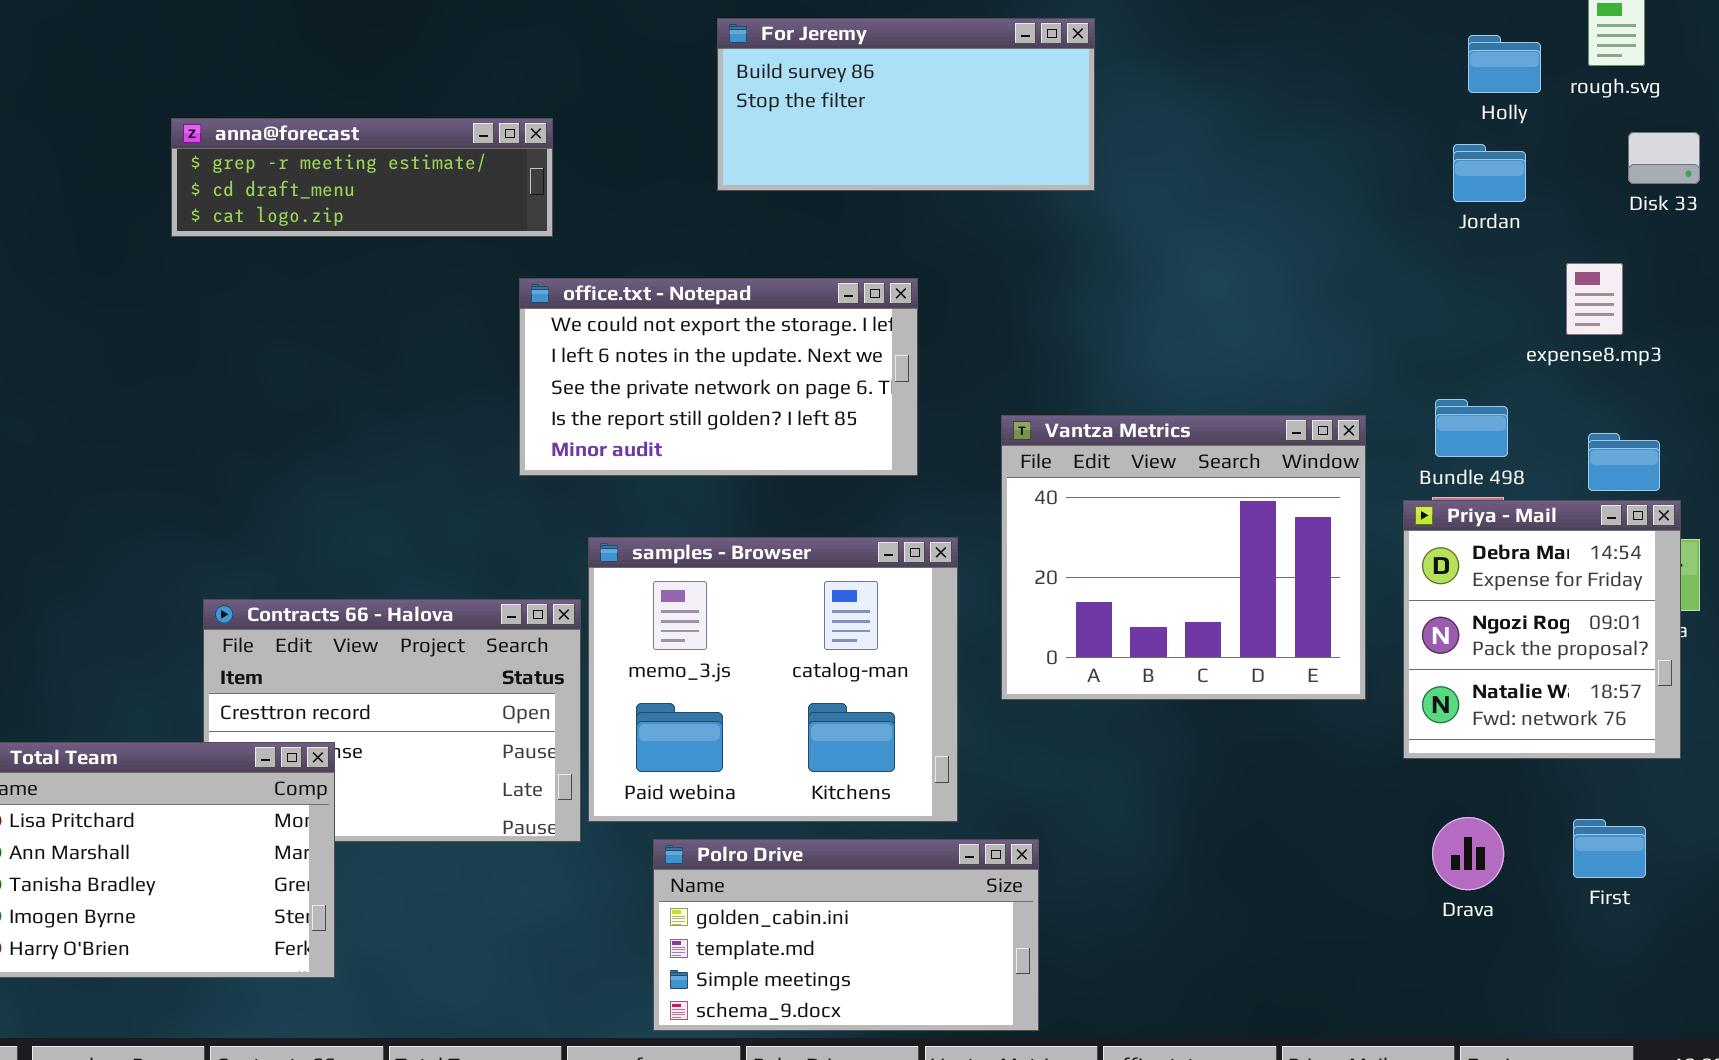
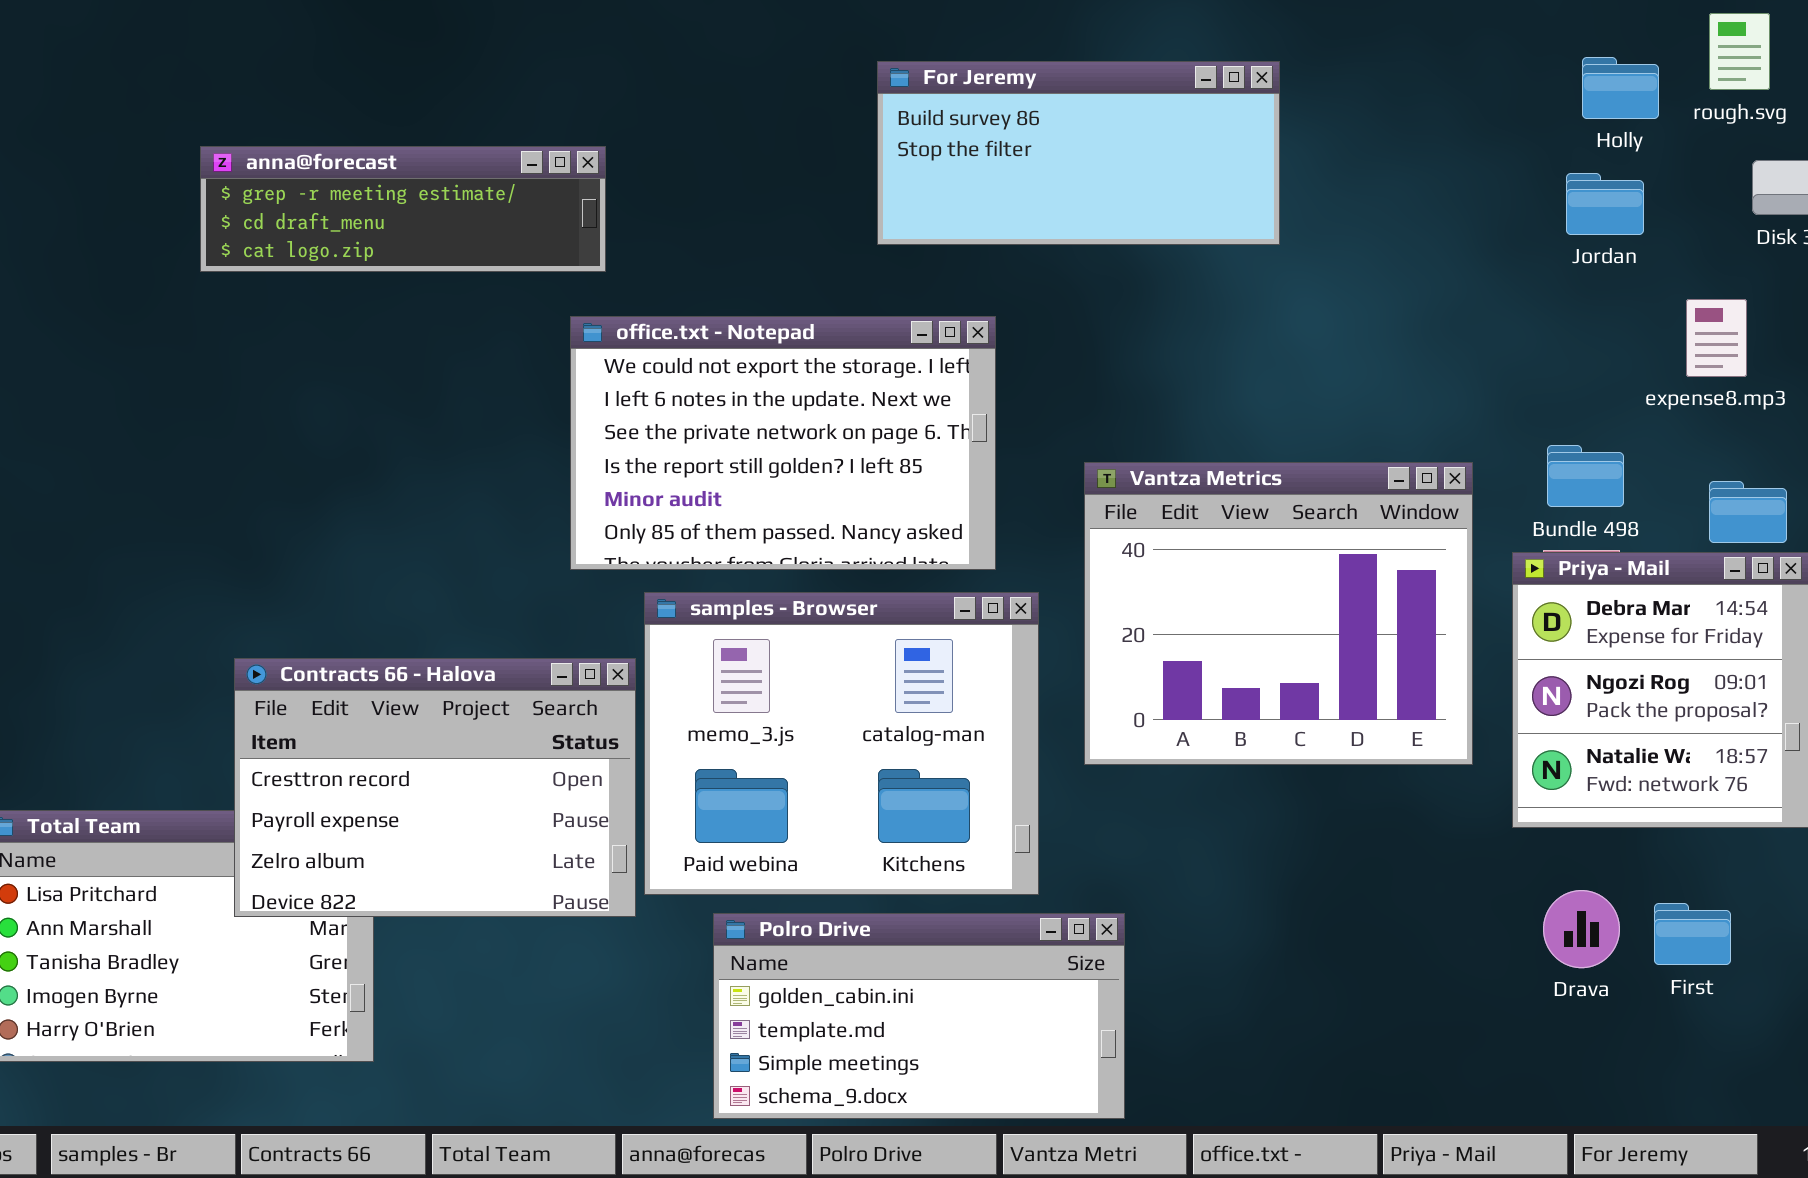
For Jeremy: [717,18,1095,191] -> [877,61,1280,245], moved
office.txt - Notepad: [519,278,918,476] -> [570,316,996,570], resized
Contracts 66 - Halova: [203,599,581,842] -> [234,658,636,917], raised
First: [1573,819,1646,878] -> [1654,903,1731,965], moved

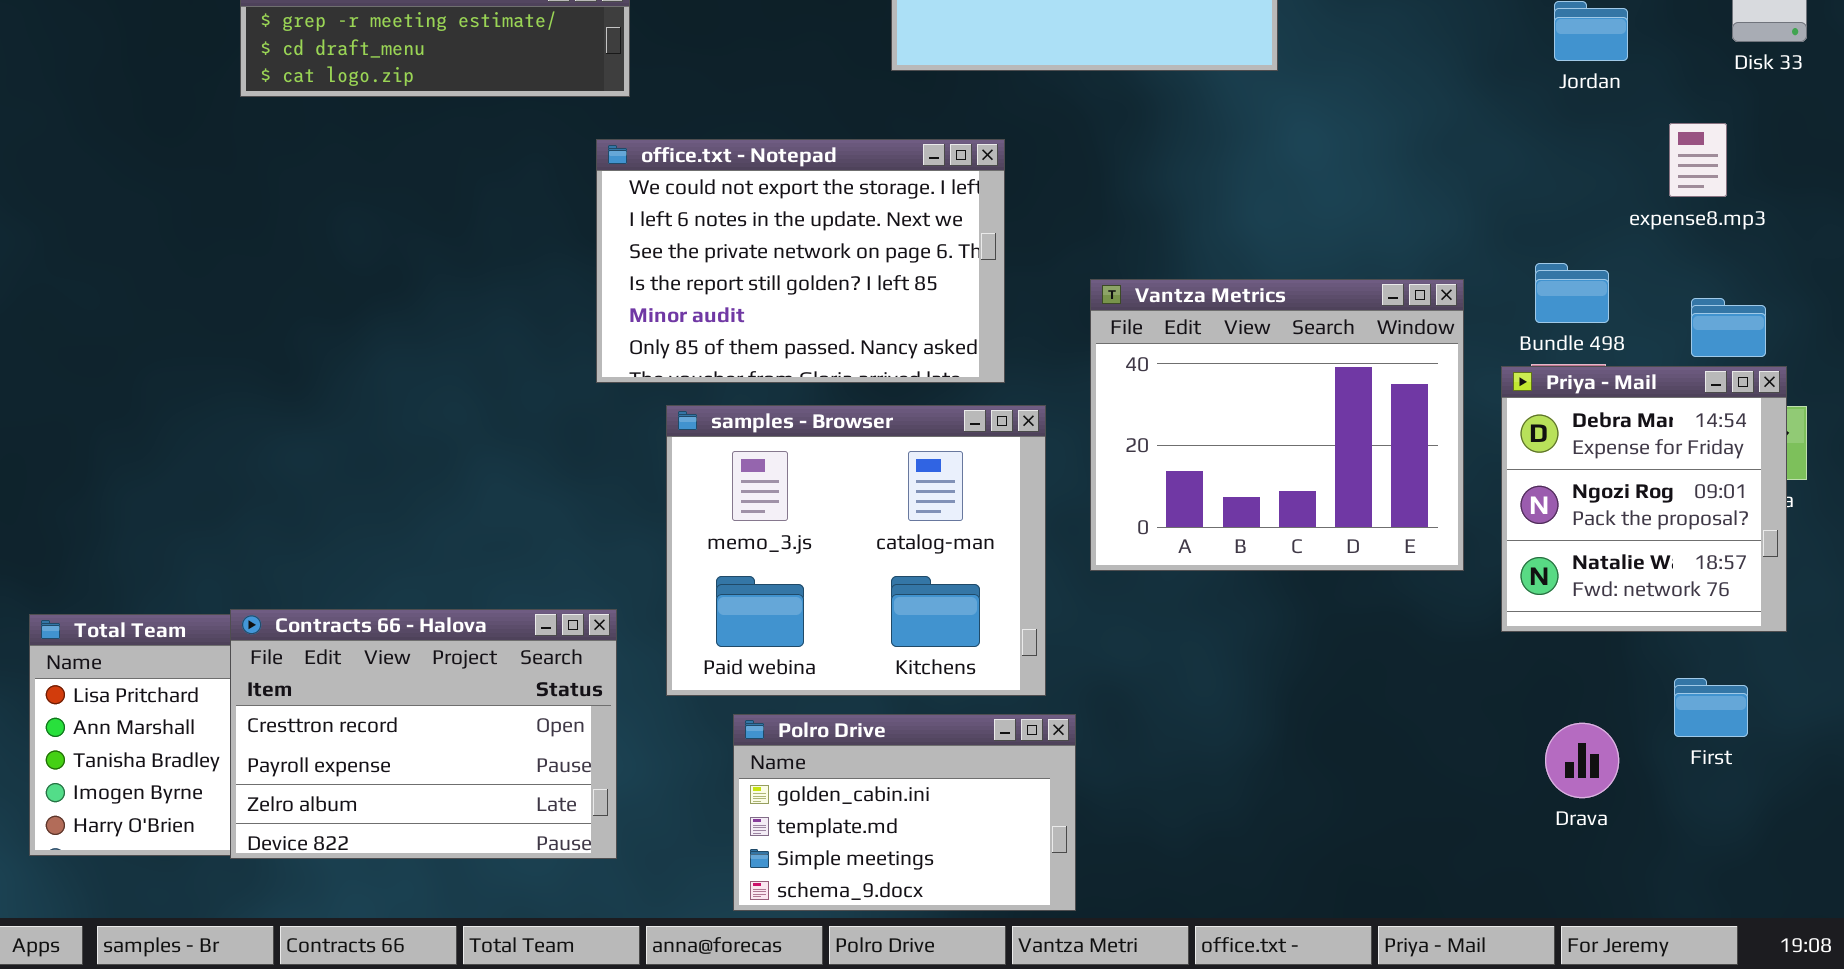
Contracts 66 - Halova: [234,658,636,917] -> [230,609,617,859], moved
Drava: [1543,890,1620,968] -> [1545,723,1619,798], moved
First: [1654,903,1731,965] -> [1674,678,1748,737], moved
Polro Drive: [713,913,1125,1119] -> [733,714,1076,911], resized

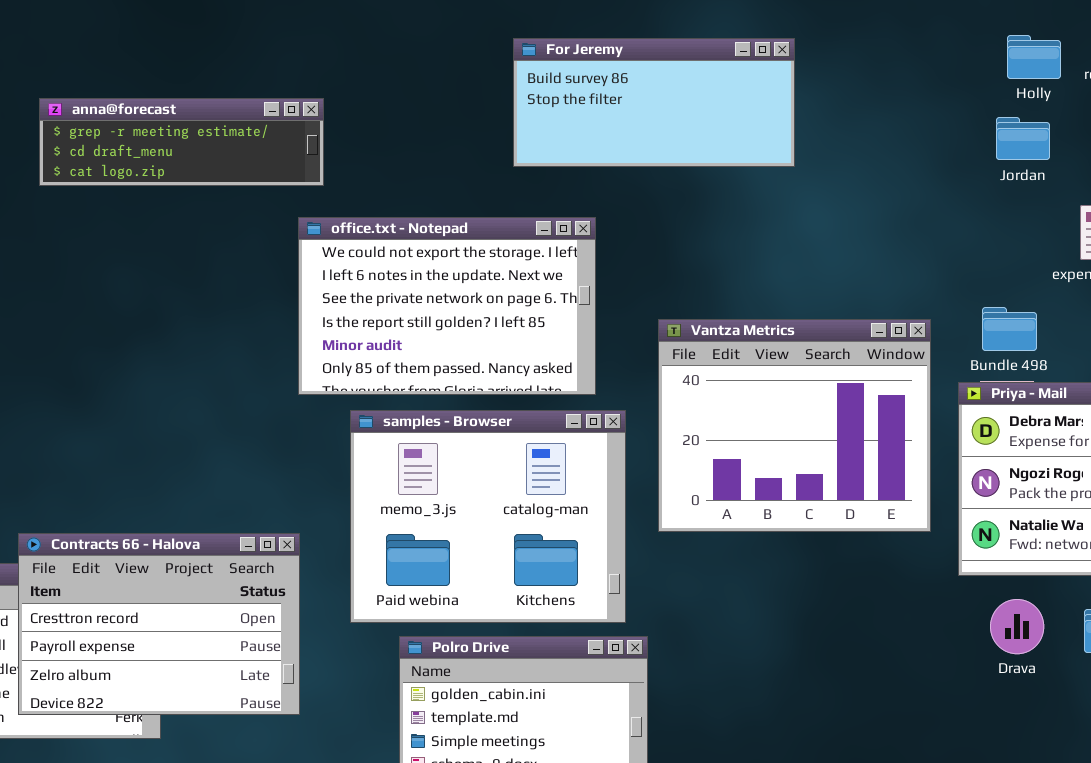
Contracts 66 - Halova: [230,609,617,859] -> [18,533,300,715], moved
Drava: [1545,723,1619,798] -> [990,599,1044,654], moved

